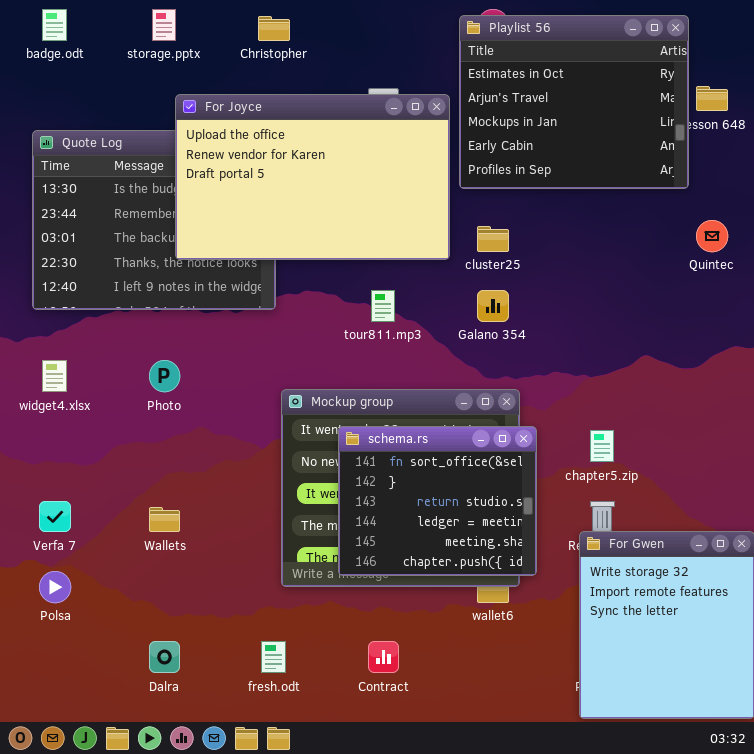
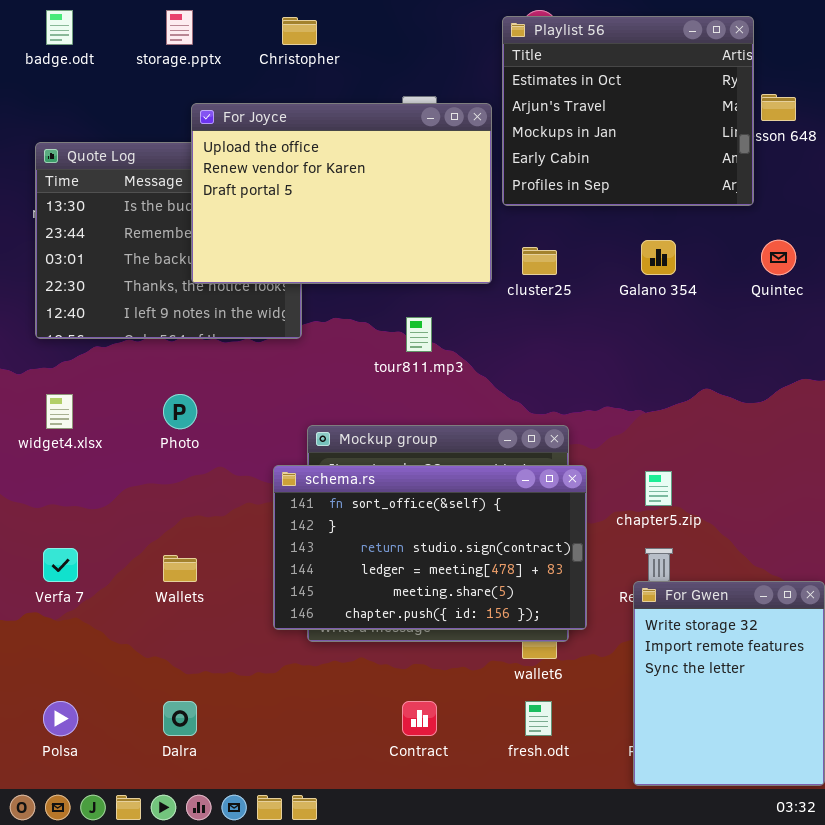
Galano 354: [477,290,509,322] -> [641,240,676,275], moved
schema.rs: [338,426,537,576] -> [273,465,587,630], resized
Polsa: [39,571,71,603] -> [43,701,78,736], moved
fresh.odt: [261,641,286,673] -> [525,701,552,736], moved

